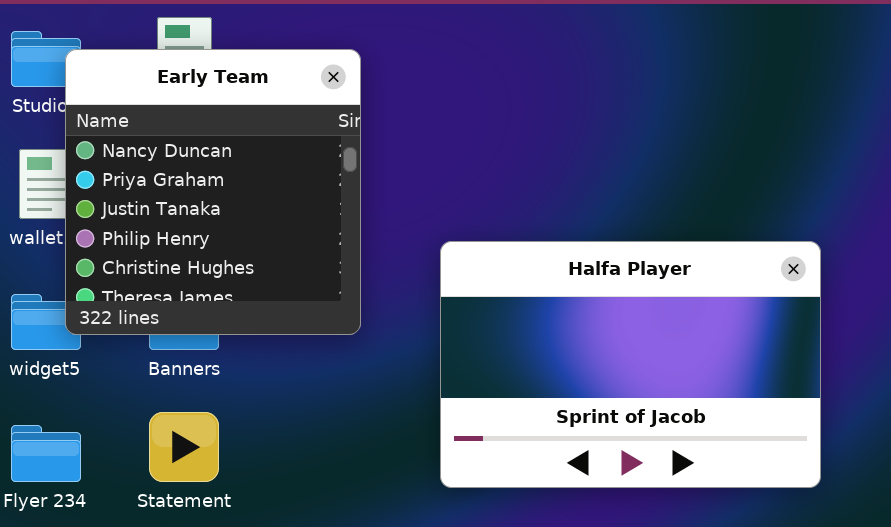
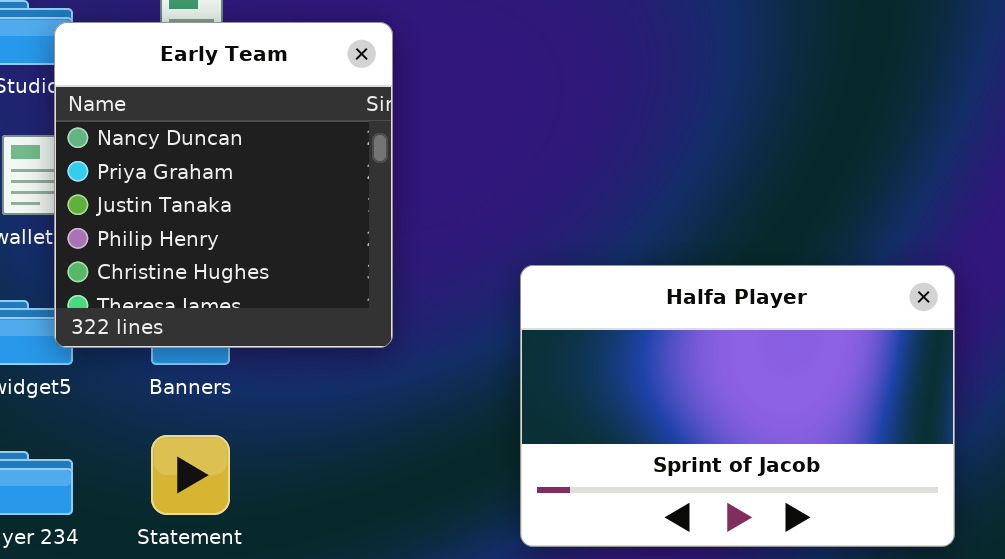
Halfa Player: [440,241,821,488] -> [520,265,955,547], moved

